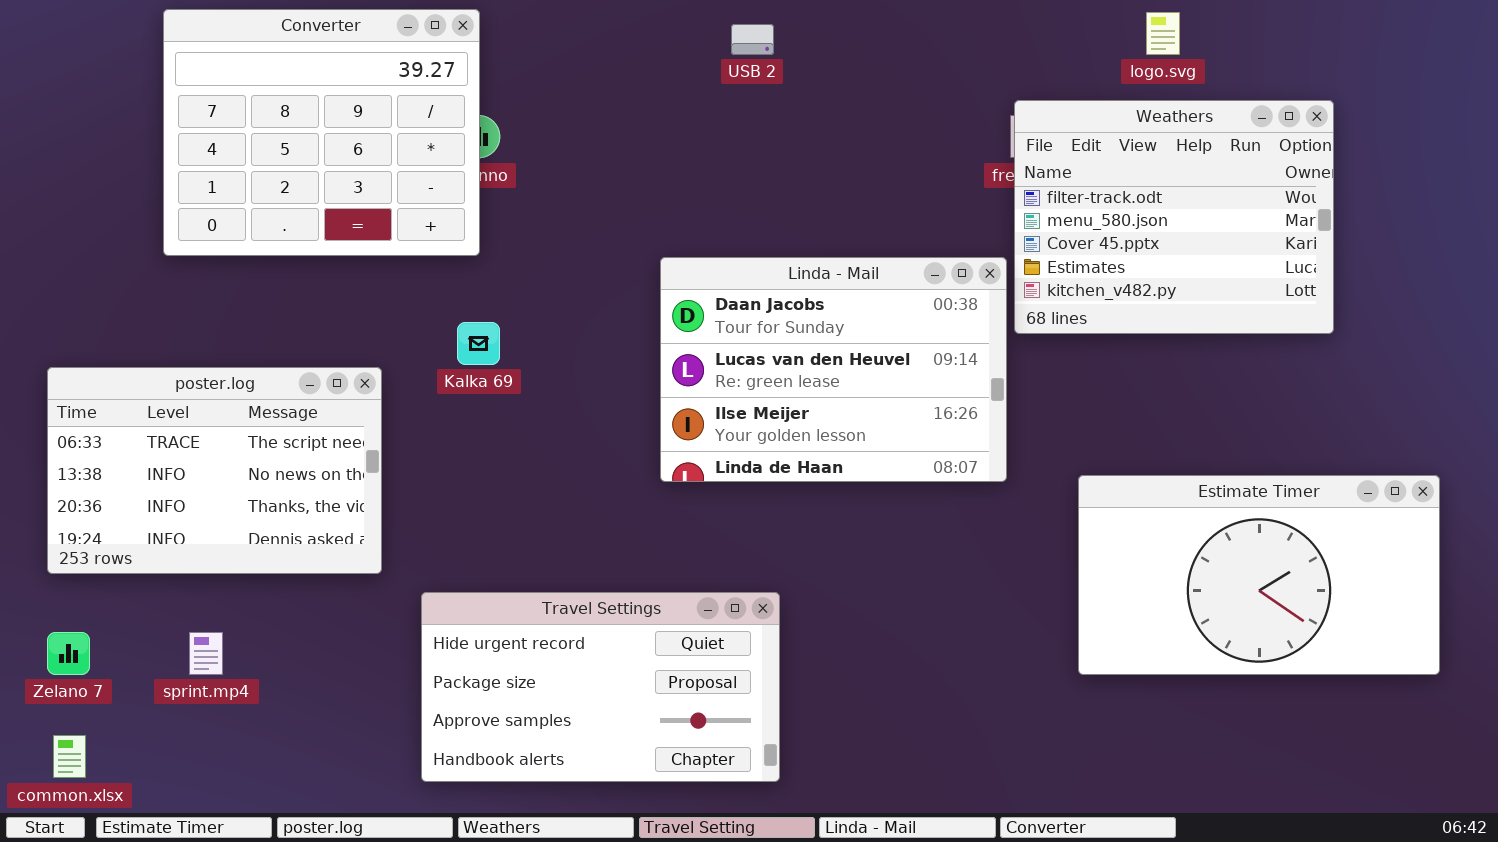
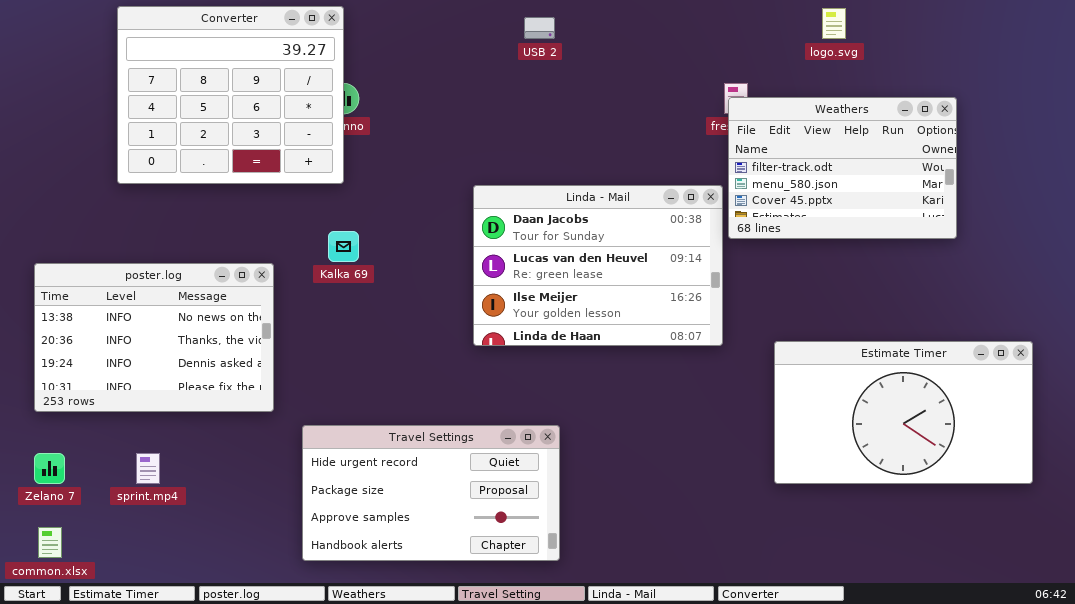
Weathers: [1014,100,1334,334] -> [728,97,957,239], resized
poster.log: [47,367,382,574] -> [34,263,274,412], scrolled down 1 row

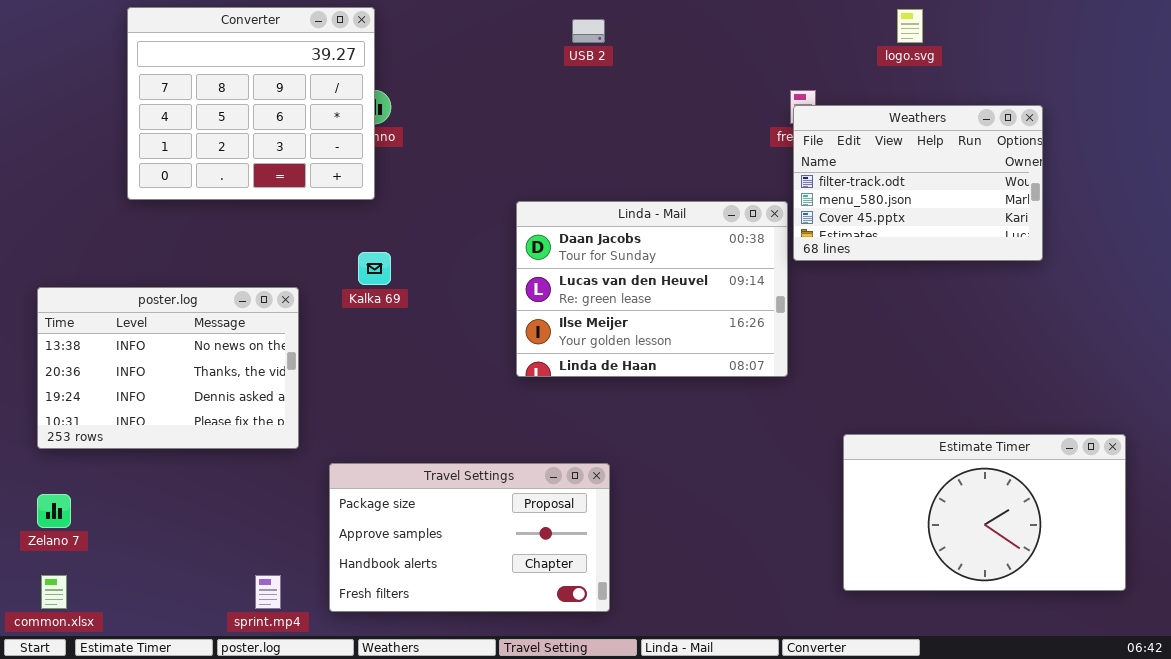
Estimate Timer: [774,341,1033,484] -> [843,434,1126,591], moved
Travel Settings: [302,425,560,561] -> [329,463,610,612], scrolled down 1 row
sprint.mp4: [136,453,160,484] -> [255,575,281,609], moved

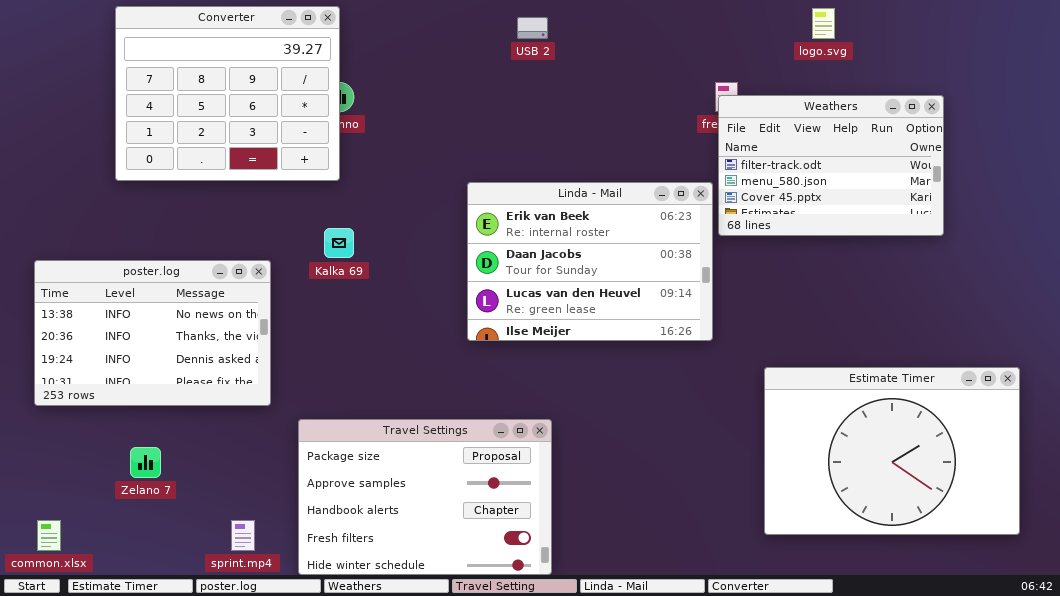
Linda - Mail: [516,201,788,377] -> [467,182,713,341], scrolled up 1 row
Estimate Timer: [843,434,1126,591] -> [764,367,1020,535], resized
Travel Settings: [329,463,610,612] -> [298,419,552,575], resized
Zelano 7: [37,494,71,528] -> [130,447,161,478], moved

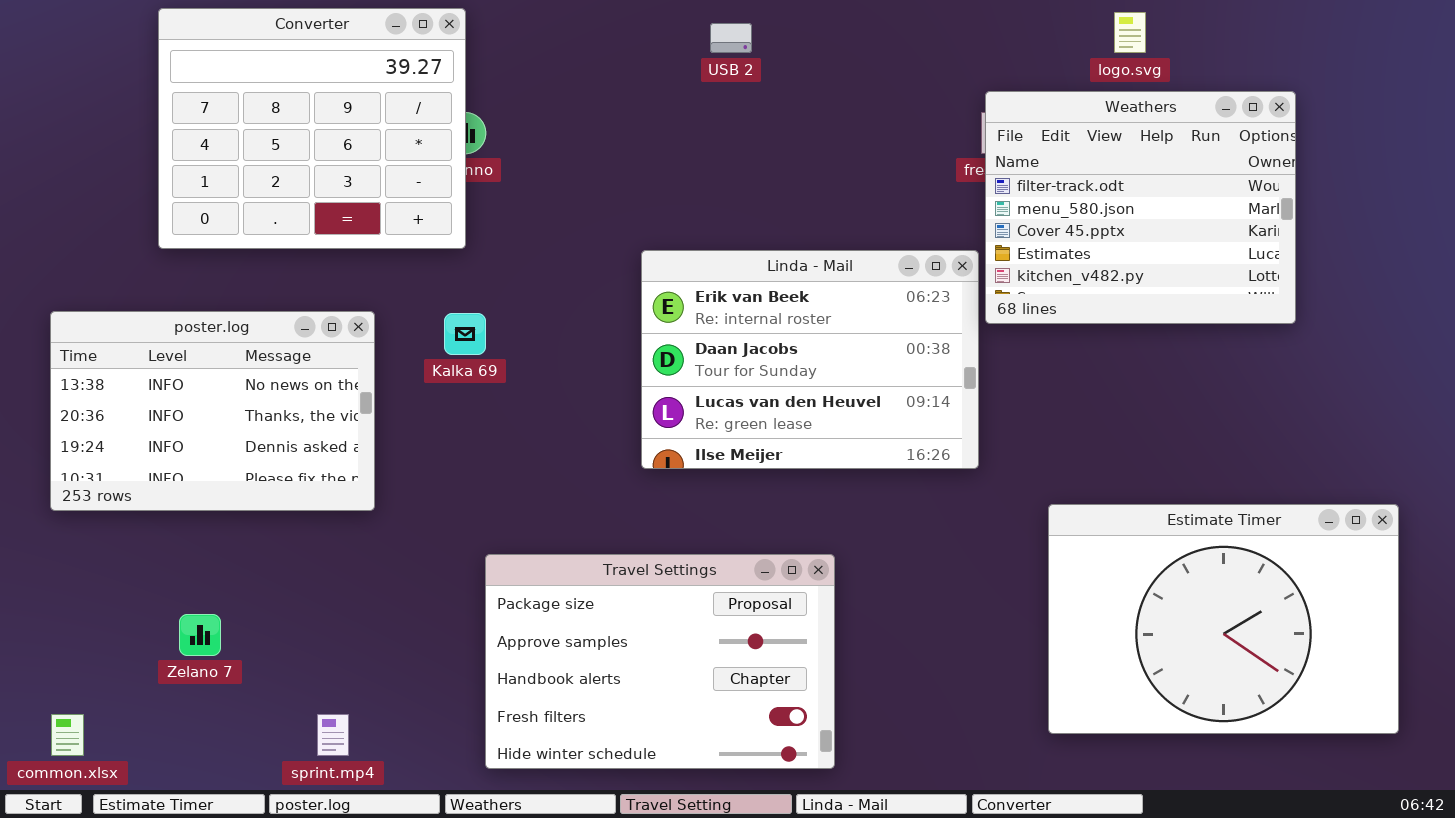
Weathers: [718,95,944,236] -> [985,91,1296,324], resized
poster.log: [34,260,271,406] -> [50,311,375,511], moved
Travel Settings: [298,419,552,575] -> [485,554,835,769], moved

